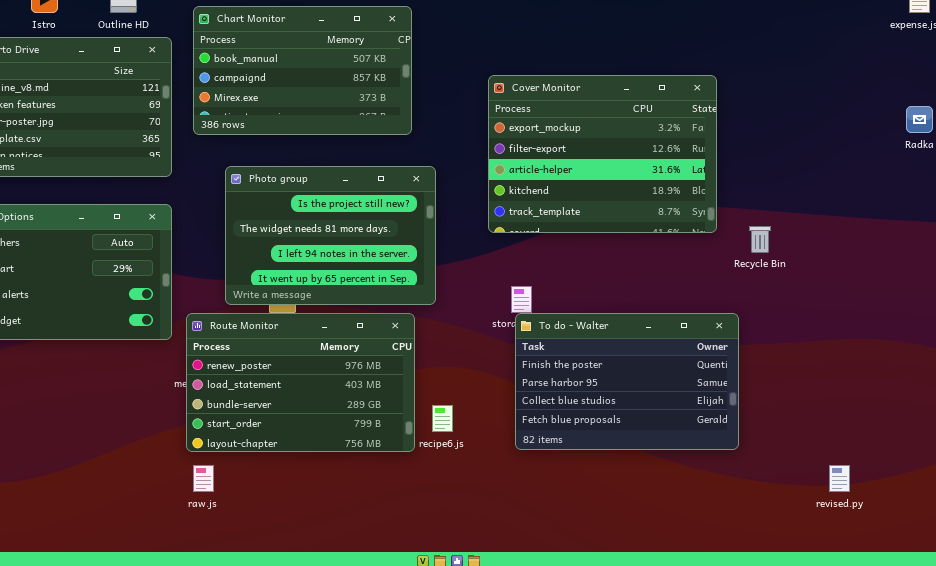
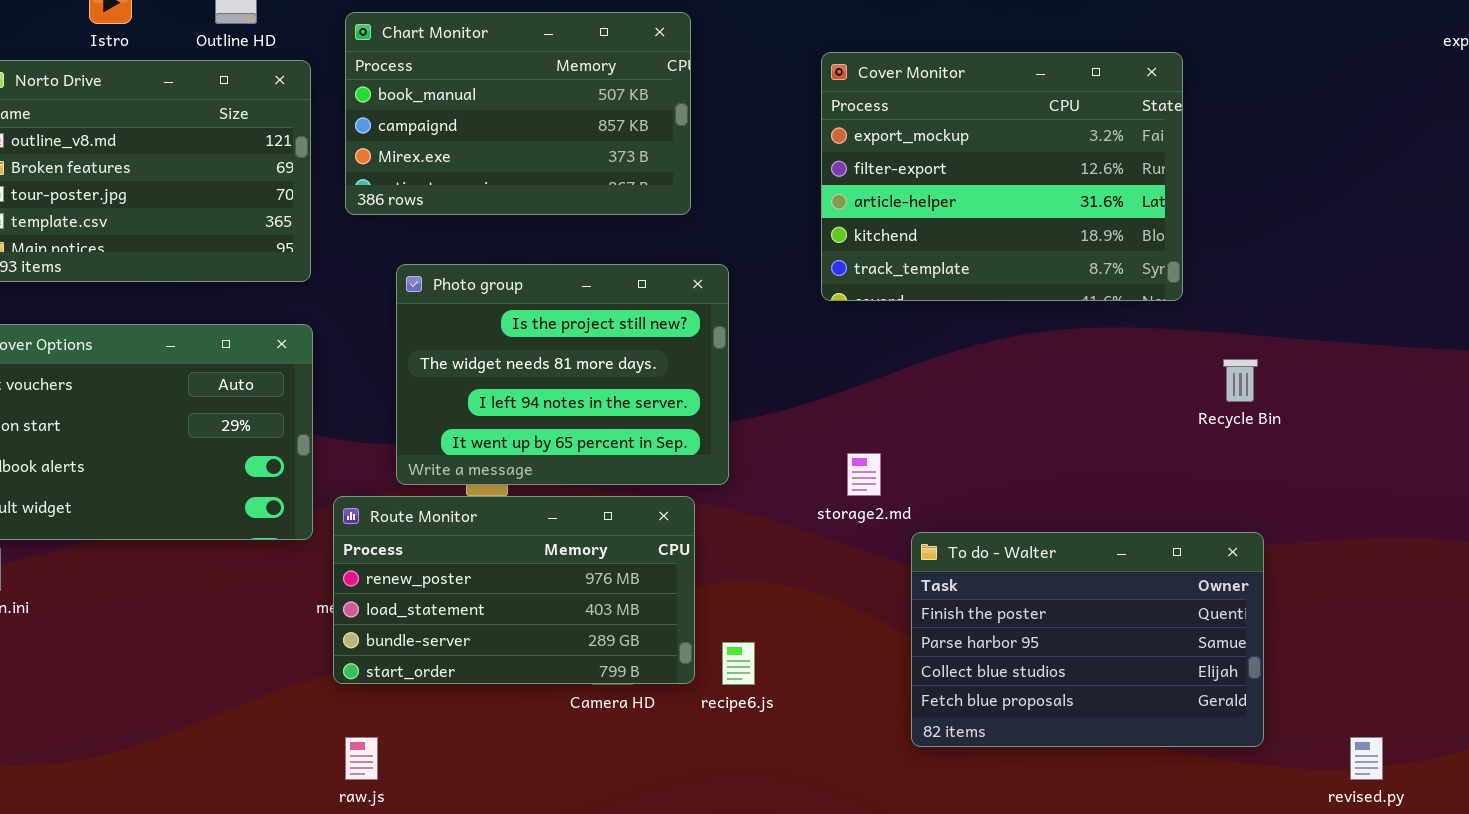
Cover Monitor: [488,75,717,233] -> [821,52,1183,301], moved
Route Monitor: [186,313,415,452] -> [333,496,695,684], resized
To do - Walter: [515,313,739,450] -> [911,532,1264,747], moved

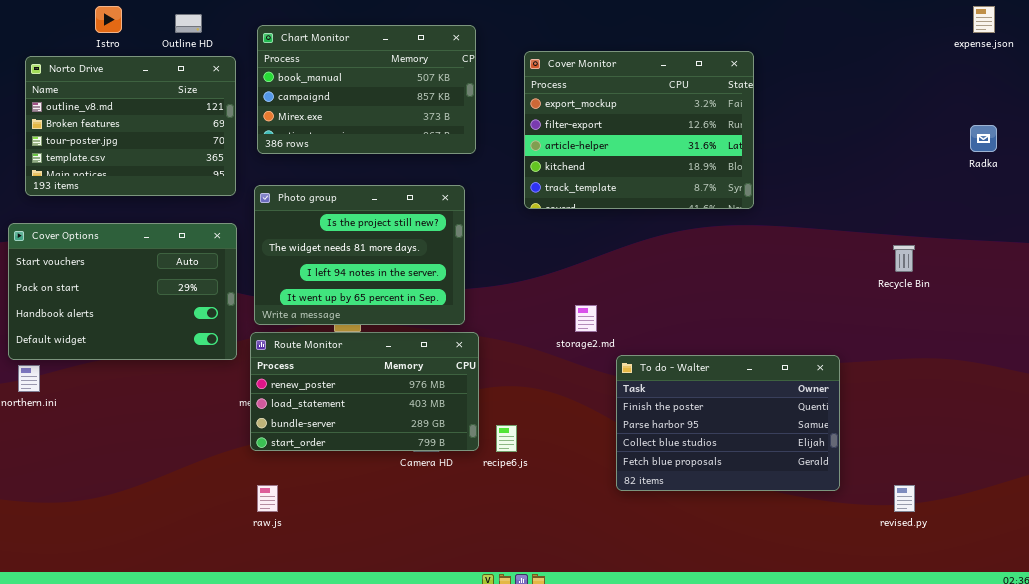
Cover Monitor: [821,52,1183,301] -> [524,51,754,209], moved
Photo group: [396,264,729,485] -> [254,185,465,325], moved
Recycle Bin: [1223,359,1258,402] -> [893,245,915,272], moved

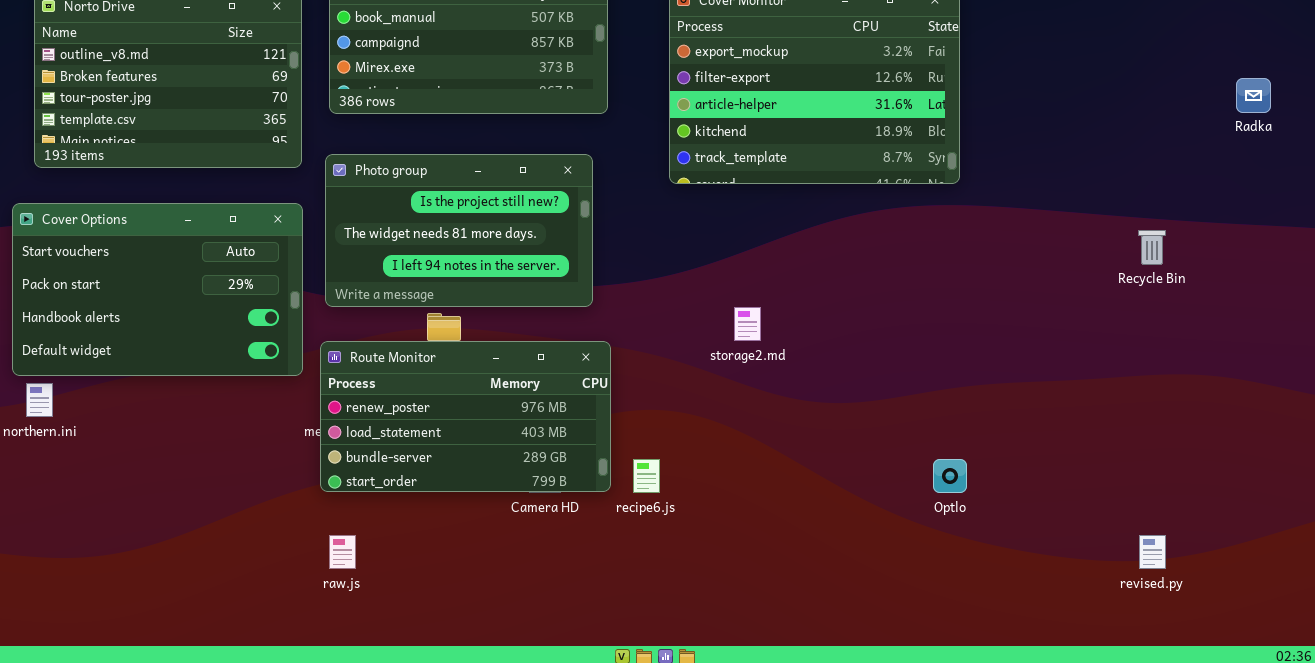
Photo group: [254,185,465,325] -> [325,154,593,307], resized
To do - Walter: [616,355,840,491] -> none, closed

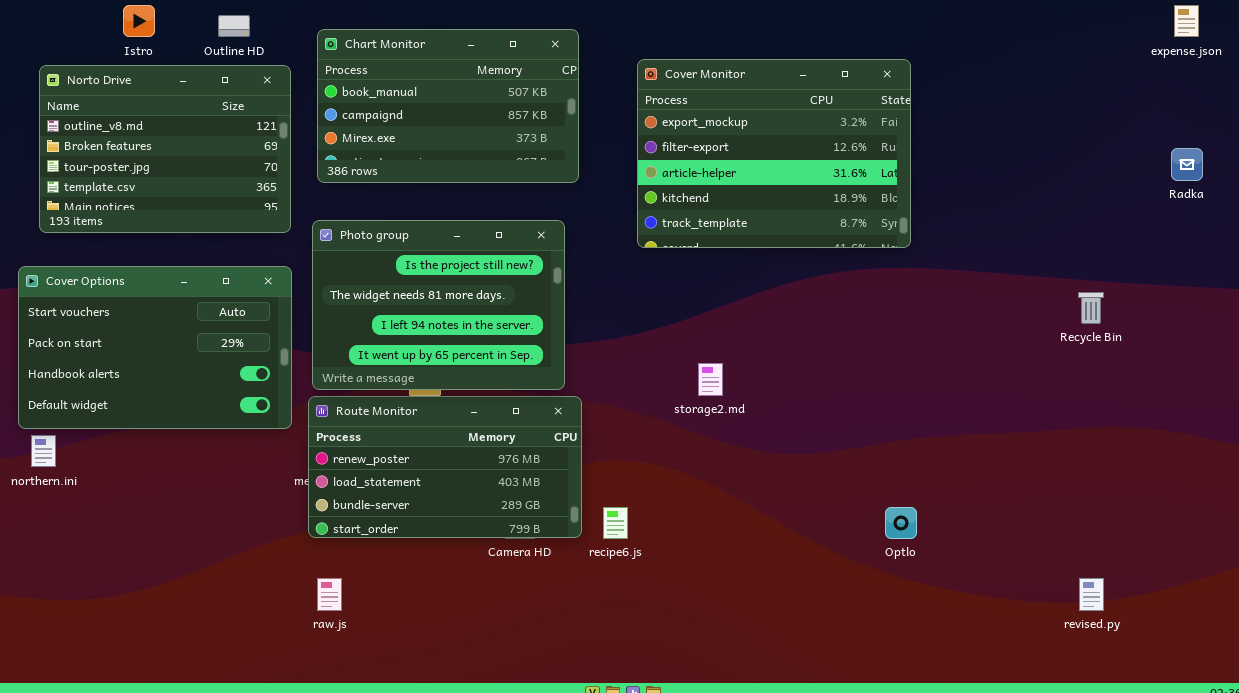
Photo group: [325,154,593,307] -> [312,220,565,390], resized

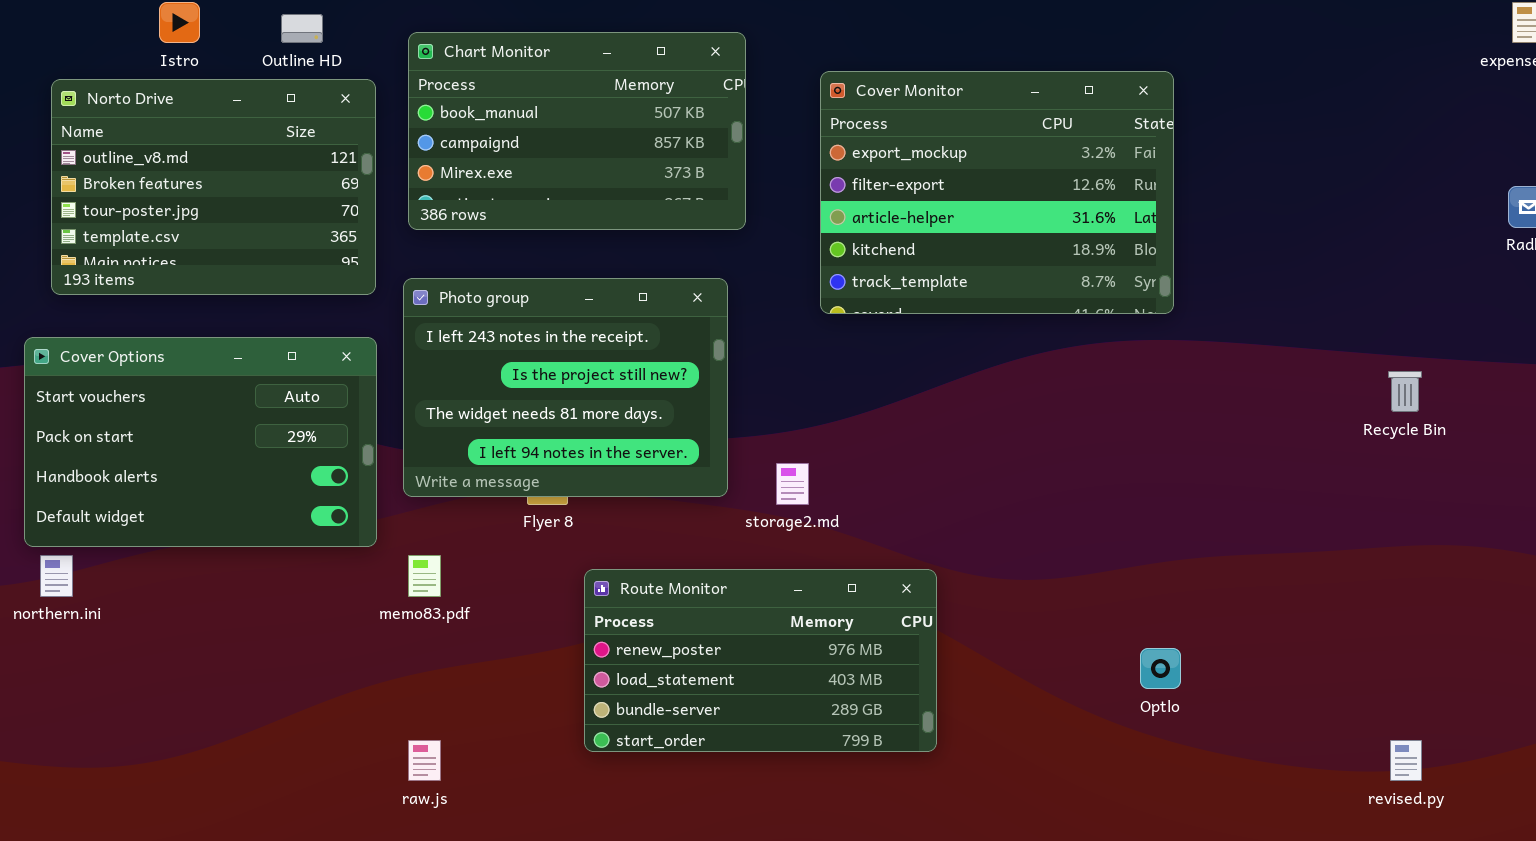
Photo group: [312,220,565,390] -> [403,278,728,497], scrolled up 1 row
storage2.md: [698,363,723,396] -> [776,463,809,505], moved
Route Monitor: [308,396,582,538] -> [584,569,937,752], moved

